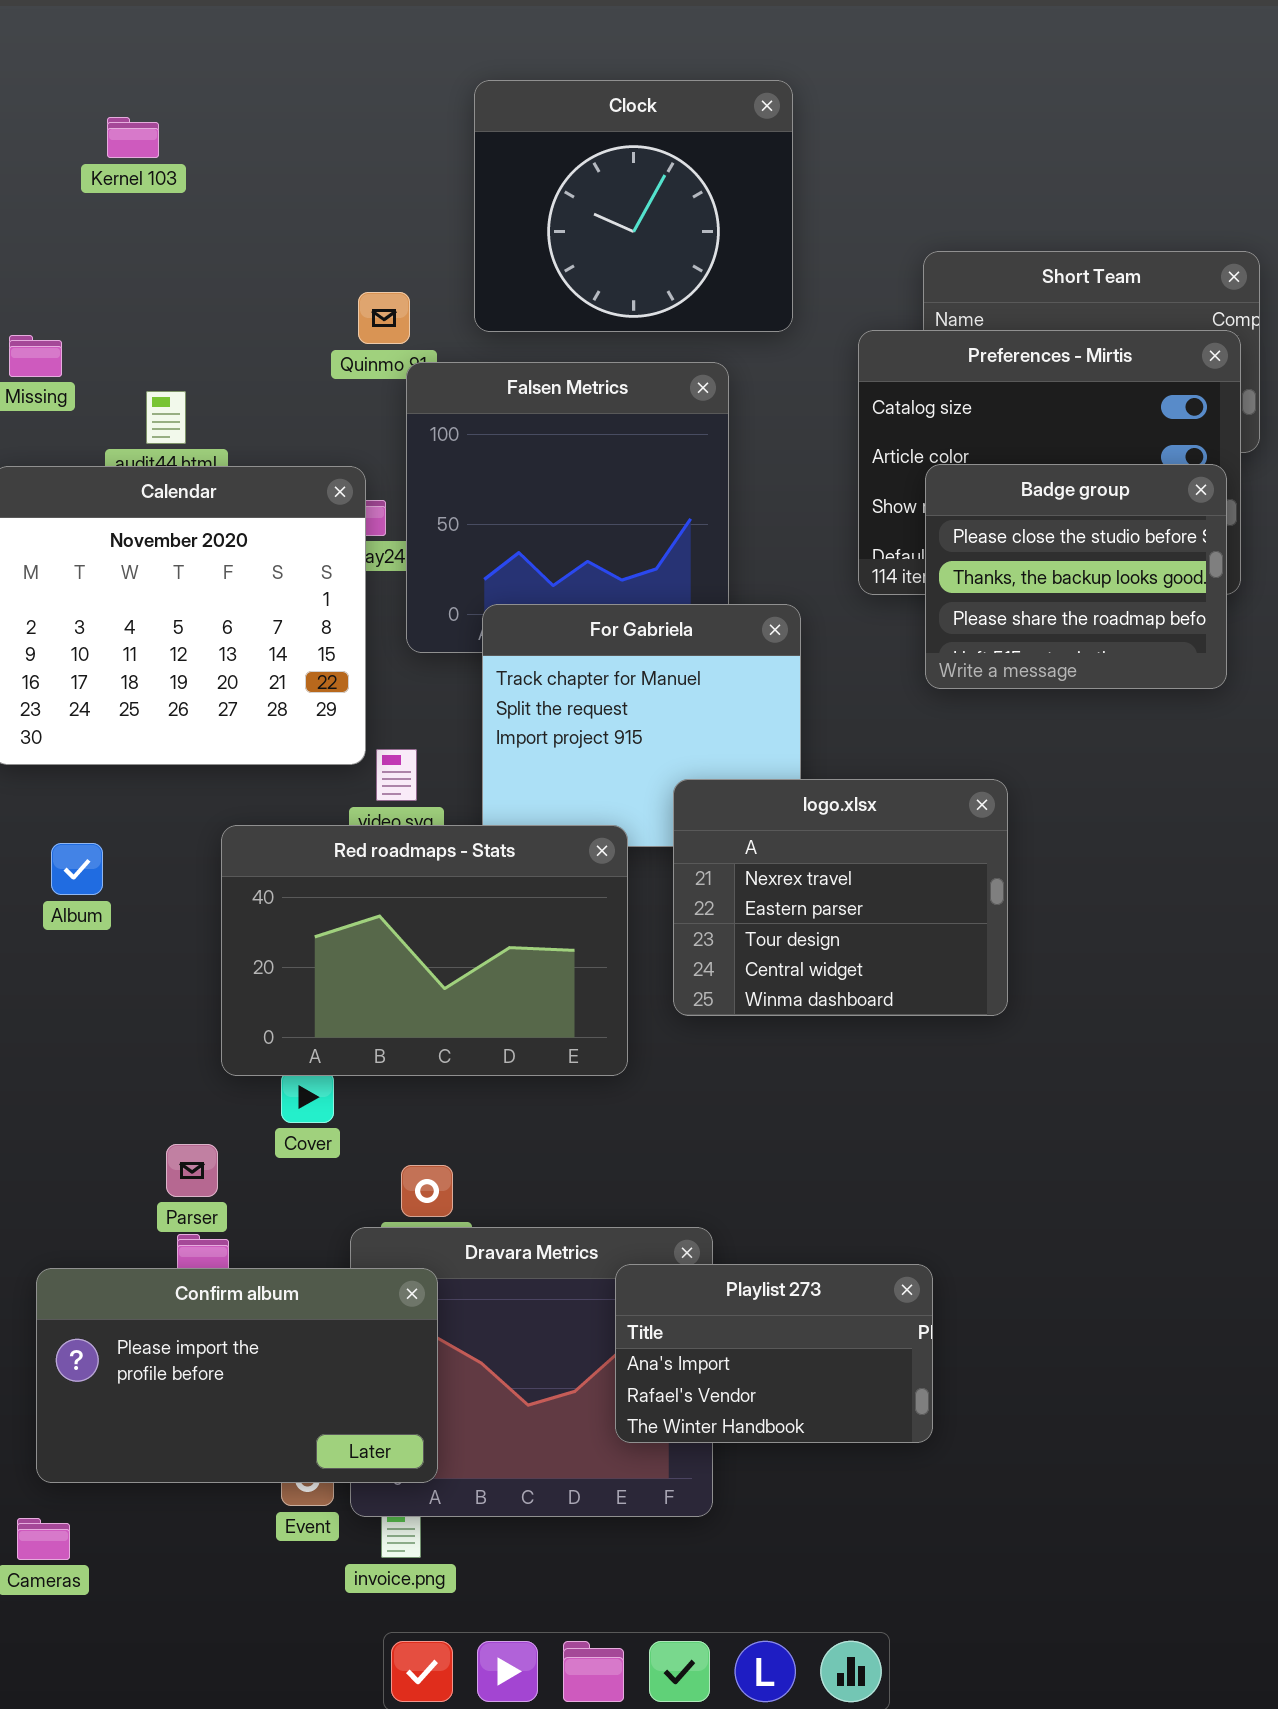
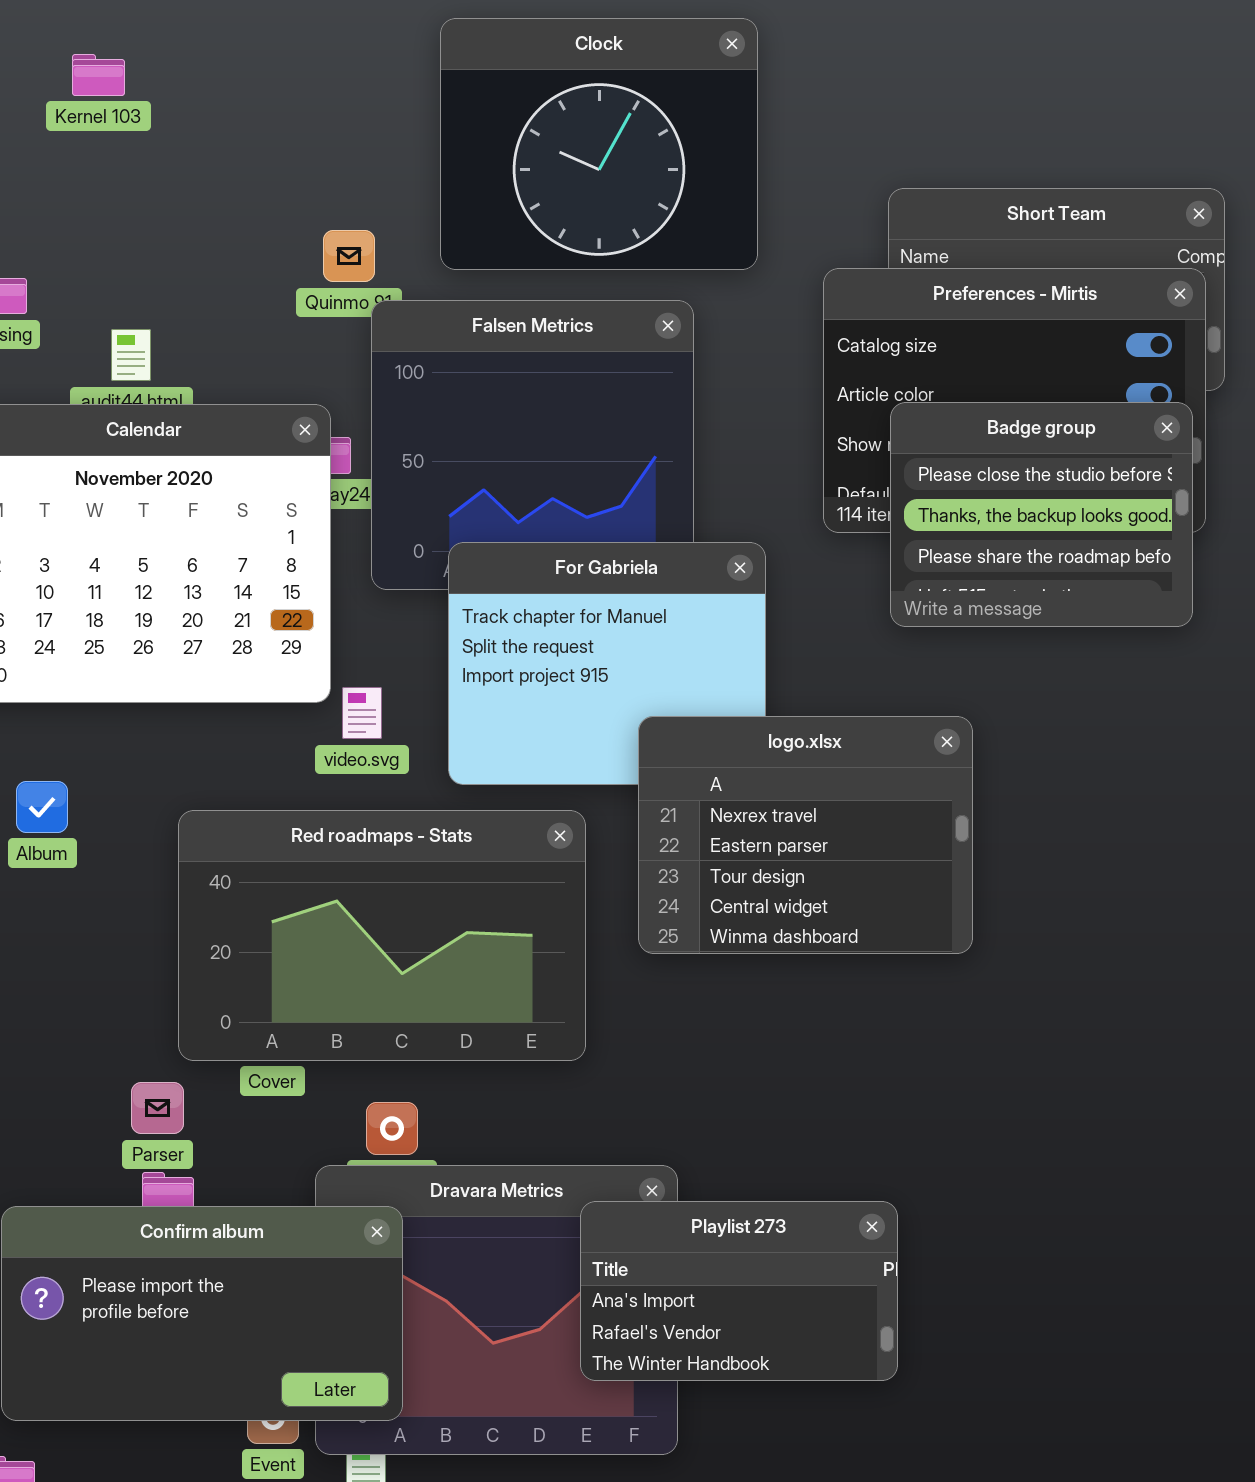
Red roadmaps - Stats: [221,825,628,1076] -> [178,810,586,1061], moved

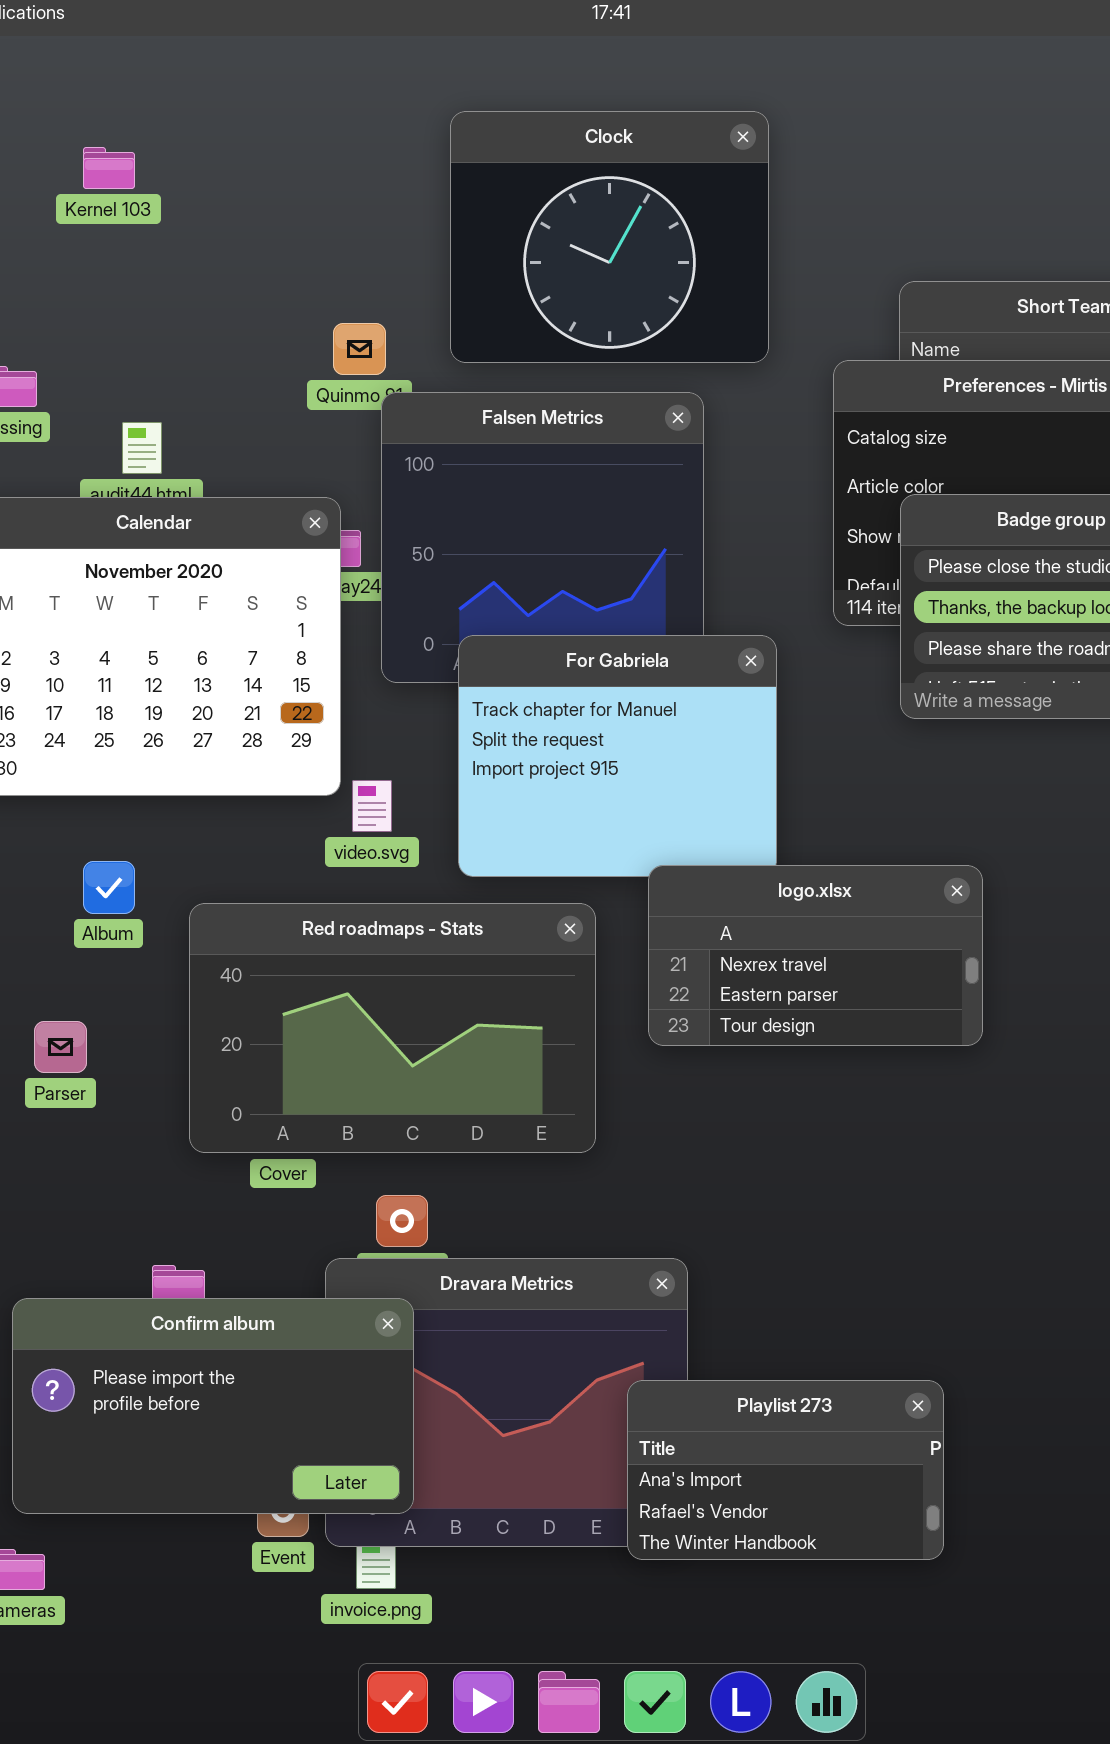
logo.xlsx: [638,716,973,954] -> [648,865,983,1046], resized
Album: [16,781,68,833] -> [83,861,135,914], moved
Parser: [131,1082,184,1134] -> [34,1021,87,1073], moved
Playlist 273: [580,1201,898,1381] -> [627,1380,944,1560], moved

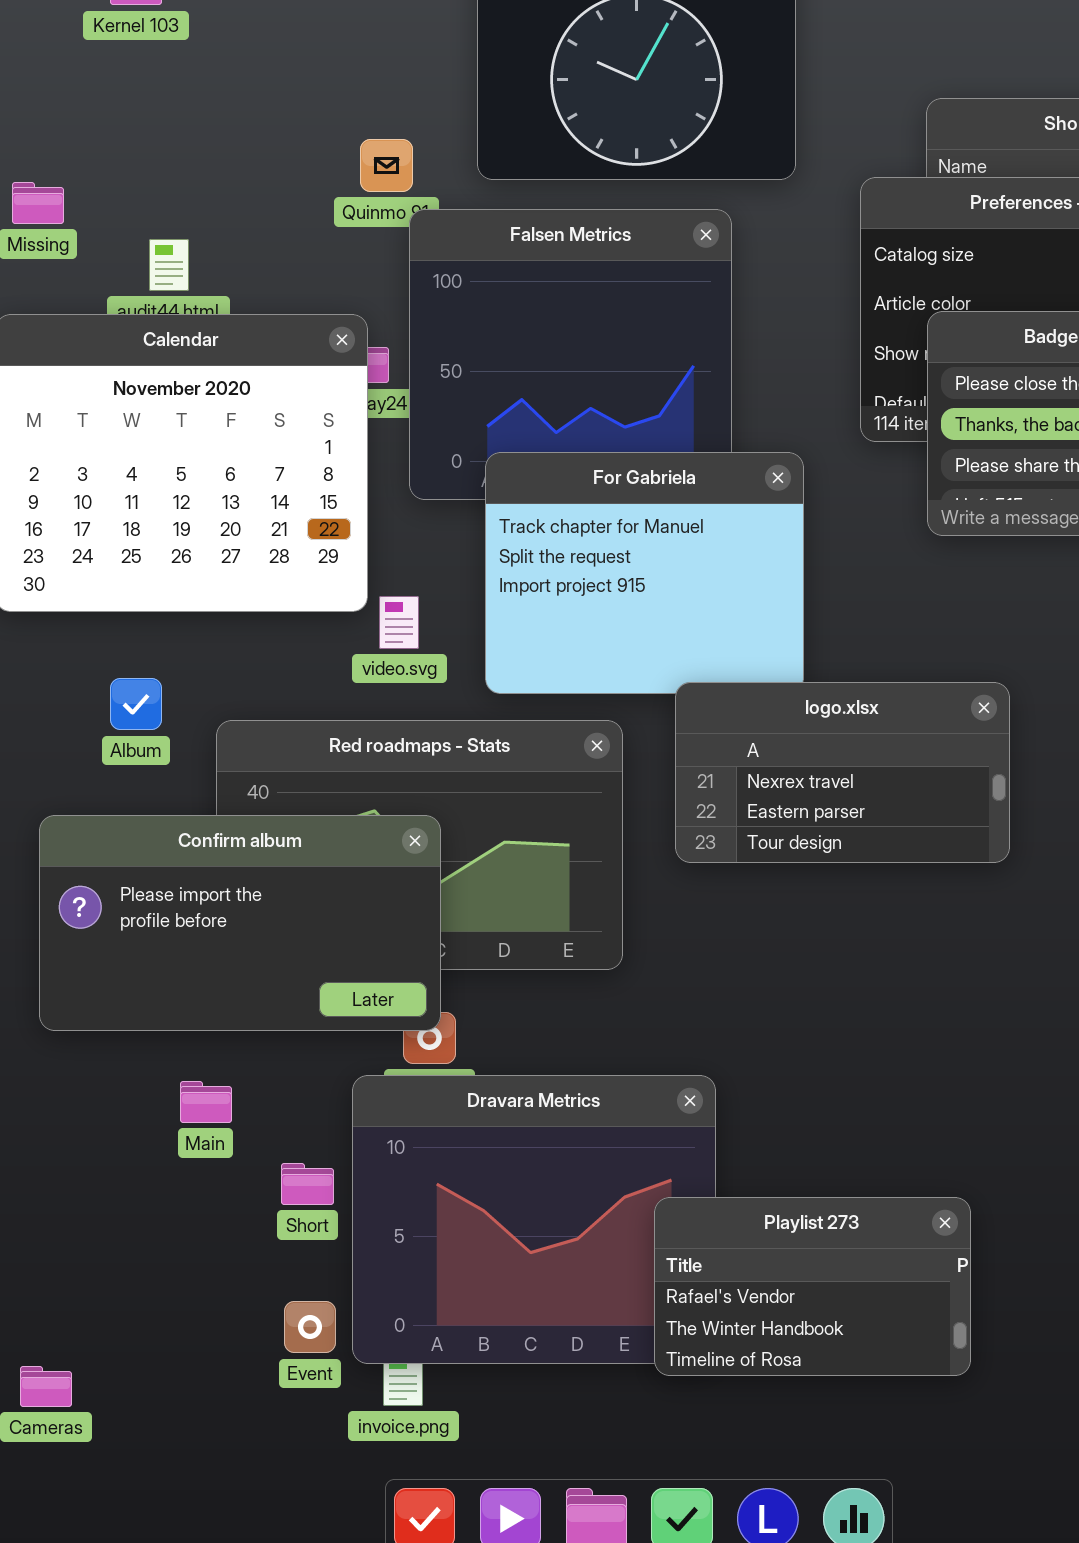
Confirm album: [12,1298,414,1514] -> [39,815,441,1031], moved
Playlist 273: [627,1380,944,1560] -> [654,1197,971,1376], scrolled down 1 row

